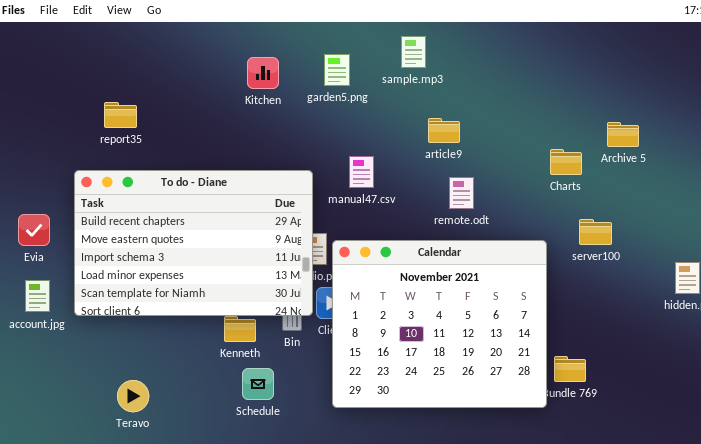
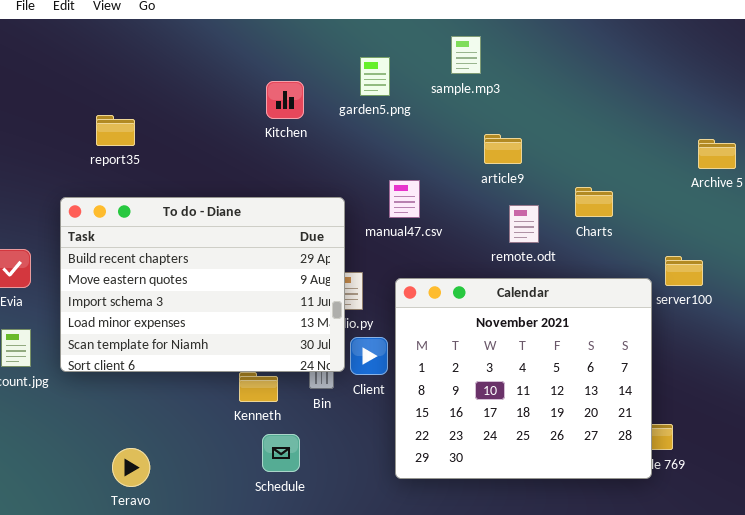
Kitchen: [247,57,279,89] -> [266,81,304,119], moved
Charts: [550,149,582,175] -> [575,187,613,217], moved
Calendar: [332,240,547,408] -> [395,278,652,479], moved

